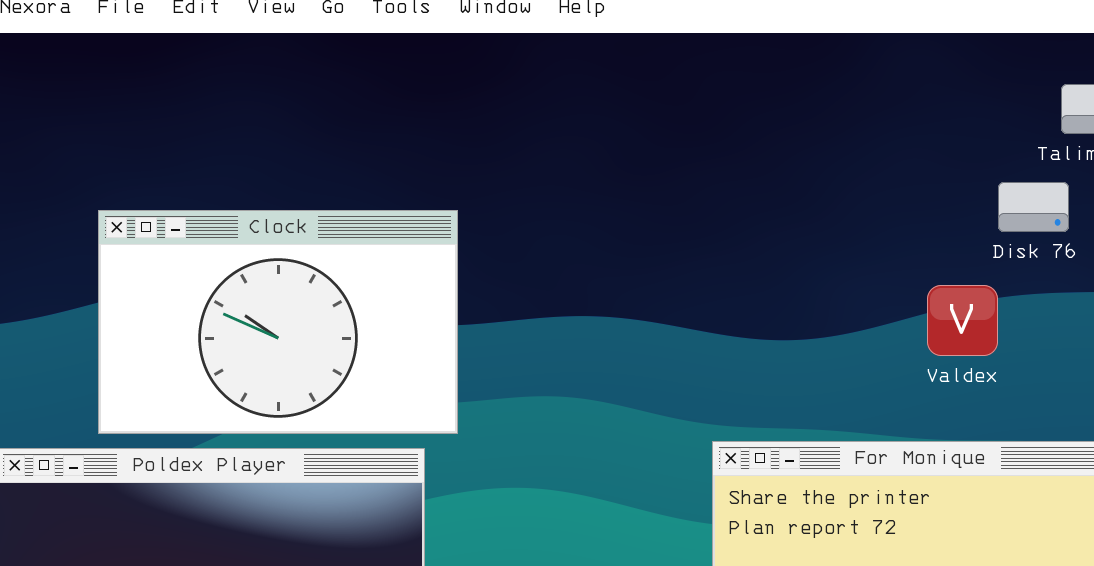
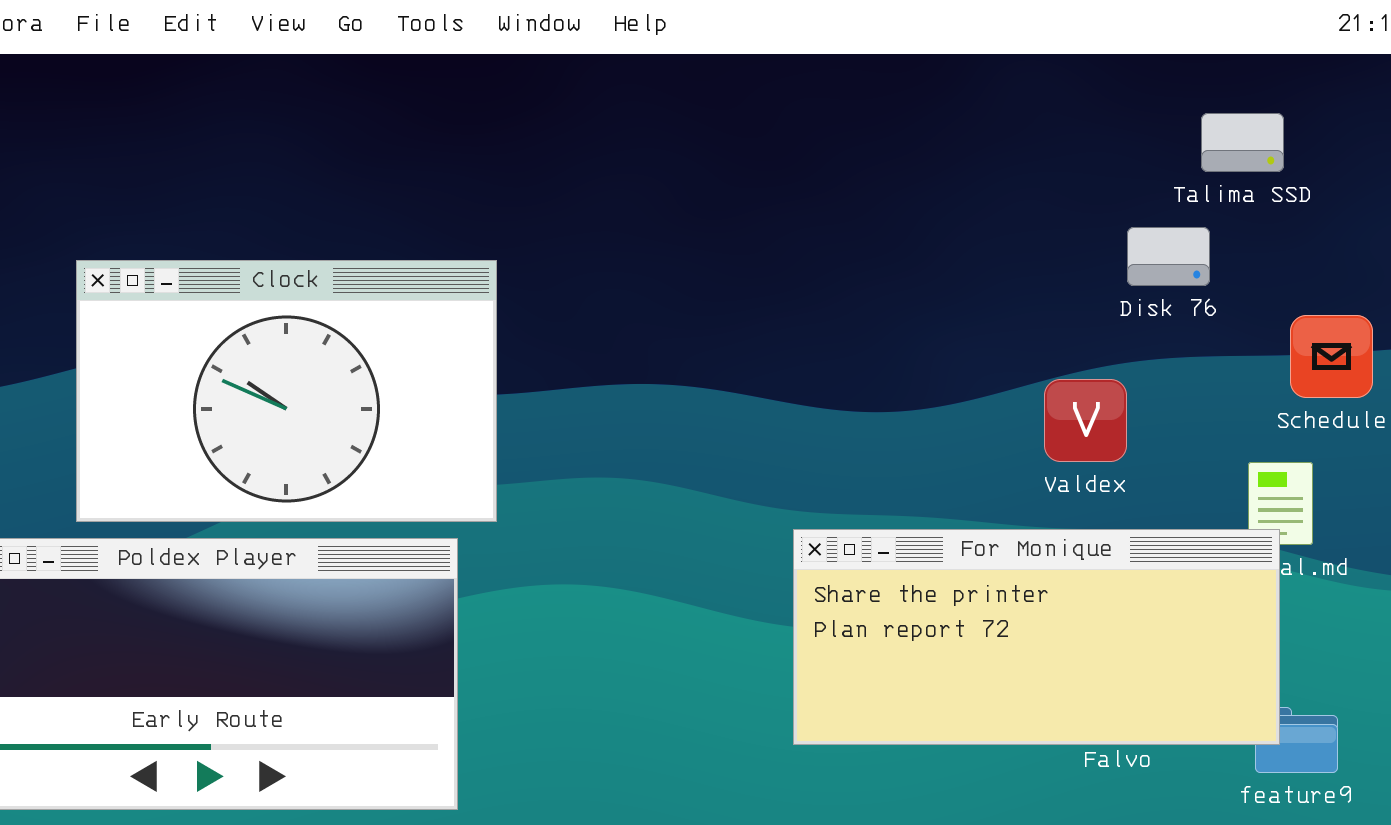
Valdex: [927,285,998,356] -> [1044,379,1127,462], moved

